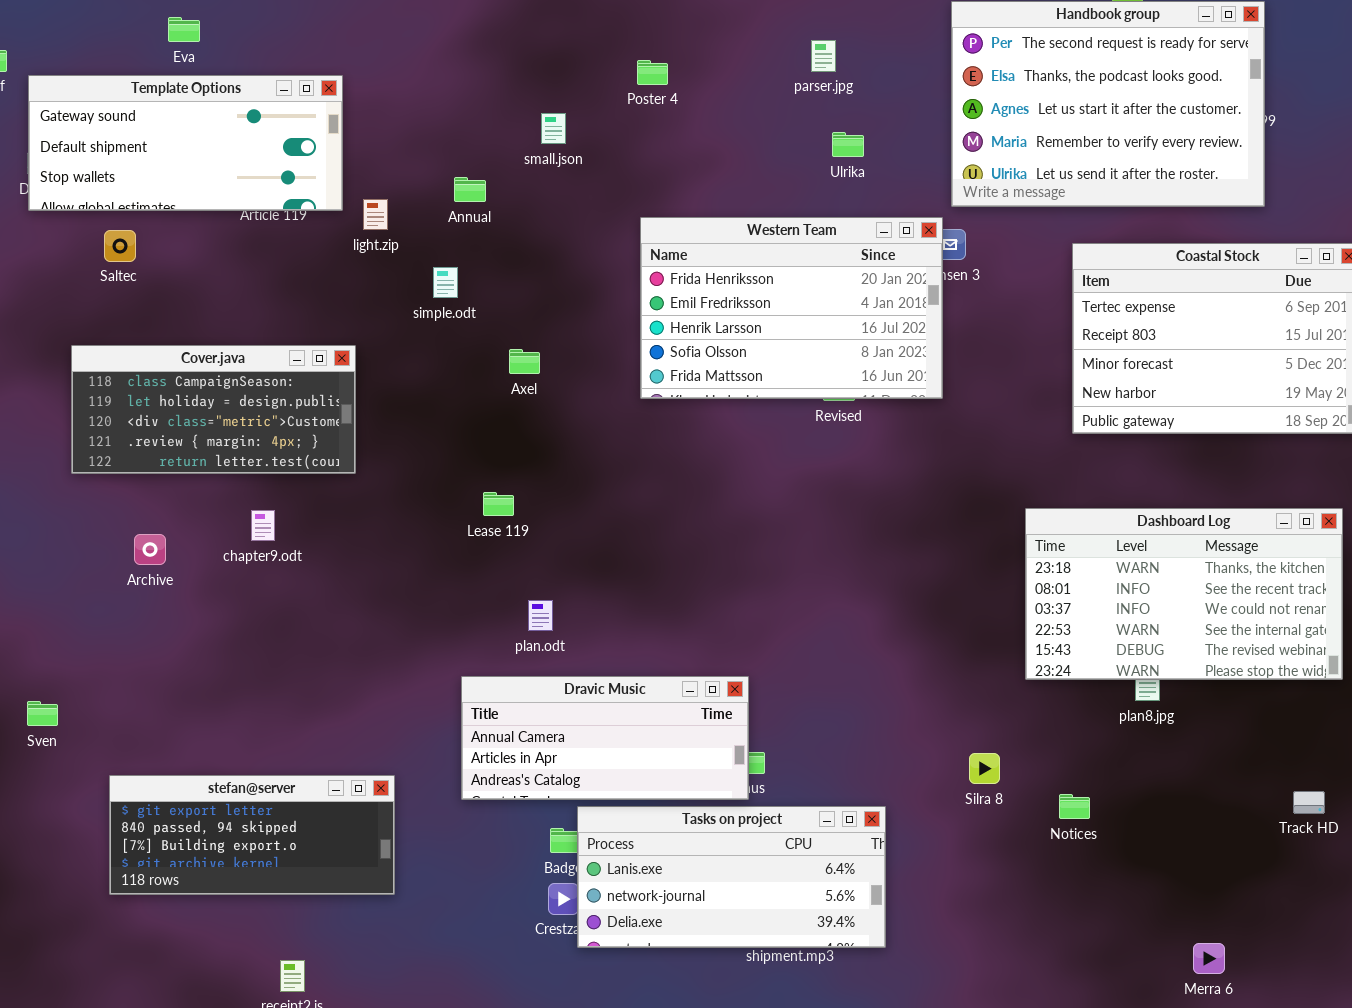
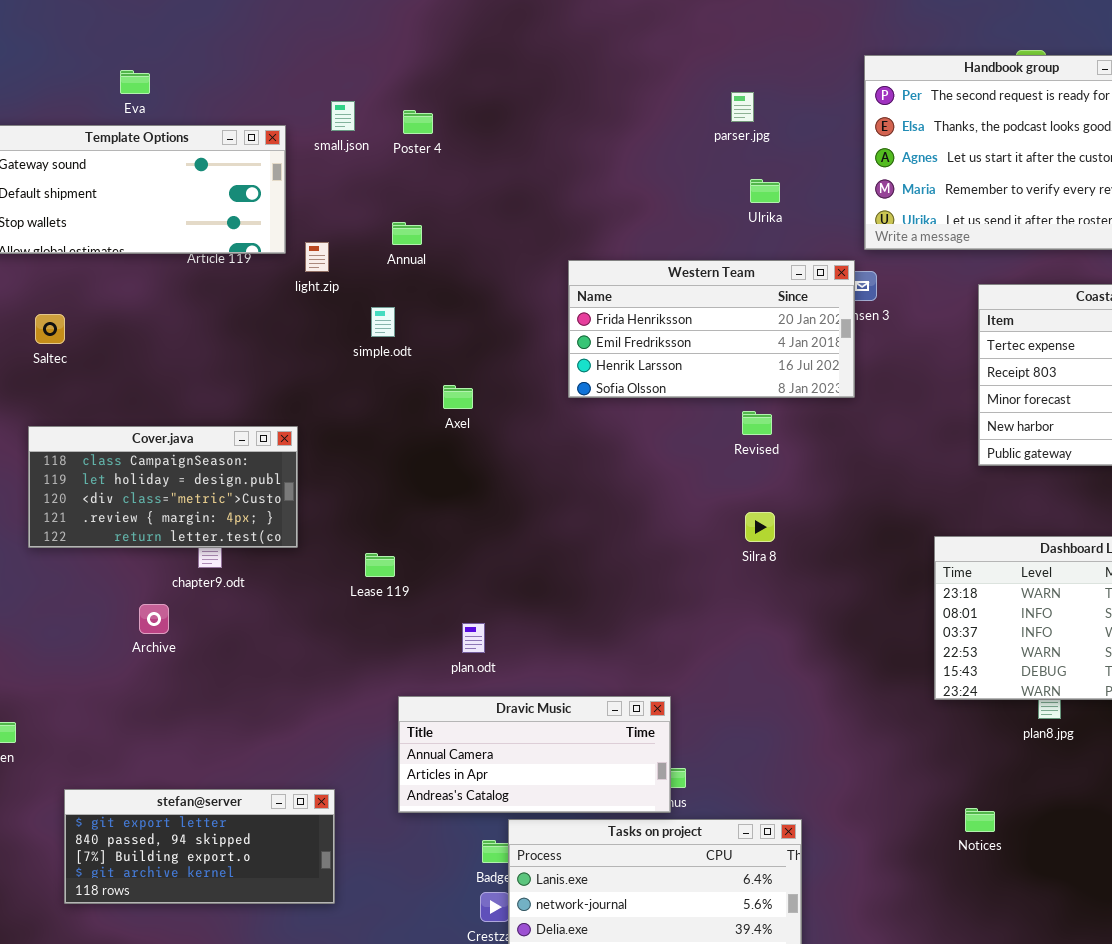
Poster 4: [637,60,668,85] -> [403,110,433,134], moved
small.json: [541,113,566,144] -> [331,101,355,131], moved
Western Team: [640,217,943,399] -> [568,260,855,398], resized
Saltec: [104,230,136,262] -> [35,314,65,344], moved
Cover.java: [71,345,356,474] -> [28,426,298,548], moved
Lease 119: [483,492,514,516] -> [365,553,395,577], moved
Archive: [134,534,166,565] -> [139,604,169,634], moved
Silra 8: [969,753,1000,784] -> [745,512,775,542], moved

